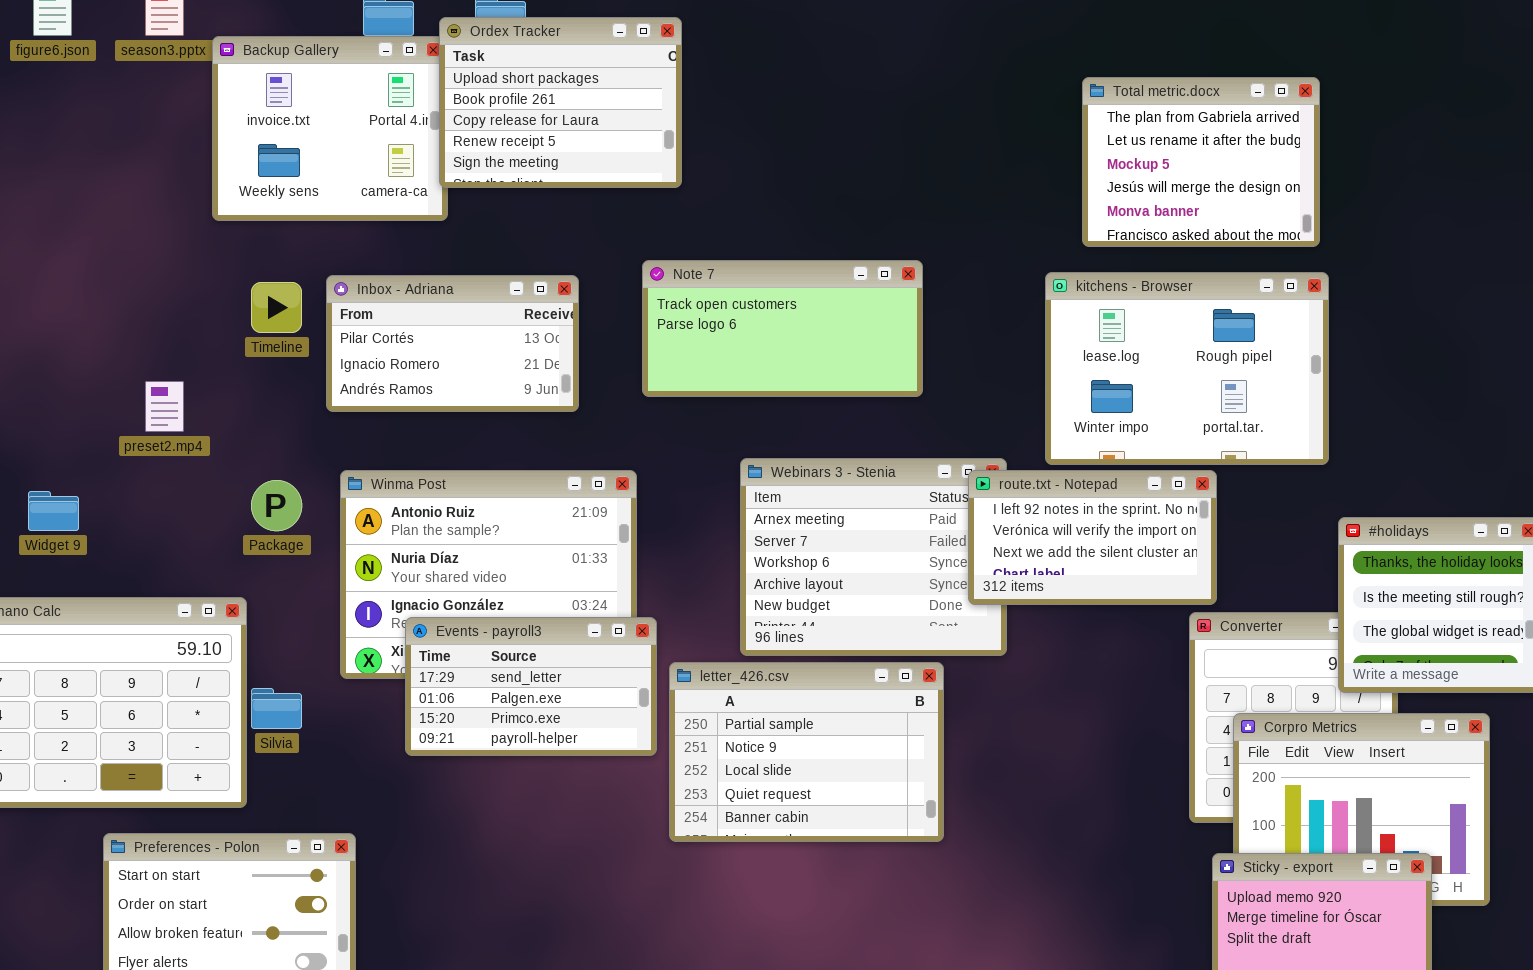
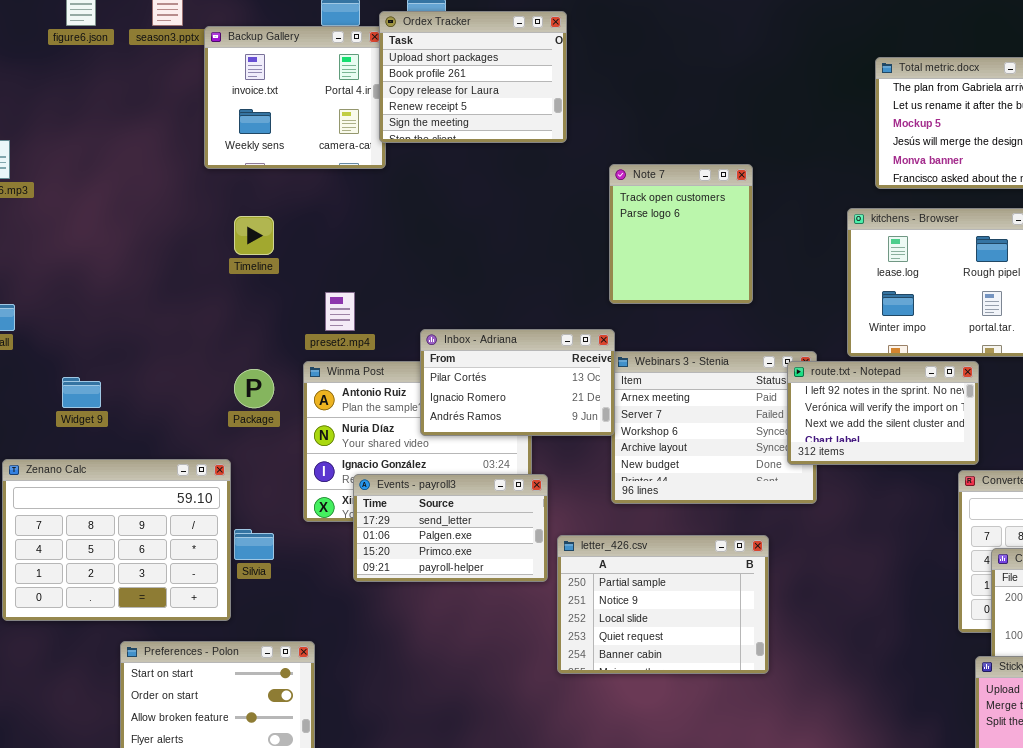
Note 7: [642,260,923,397] -> [609,164,753,304], resized
Inbox - Adriana: [326,275,579,412] -> [420,329,615,436], moved
preset2.mp4: [145,381,184,432] -> [325,292,355,331], moved
letter_426.csv: [669,662,944,842] -> [557,535,769,674], moved

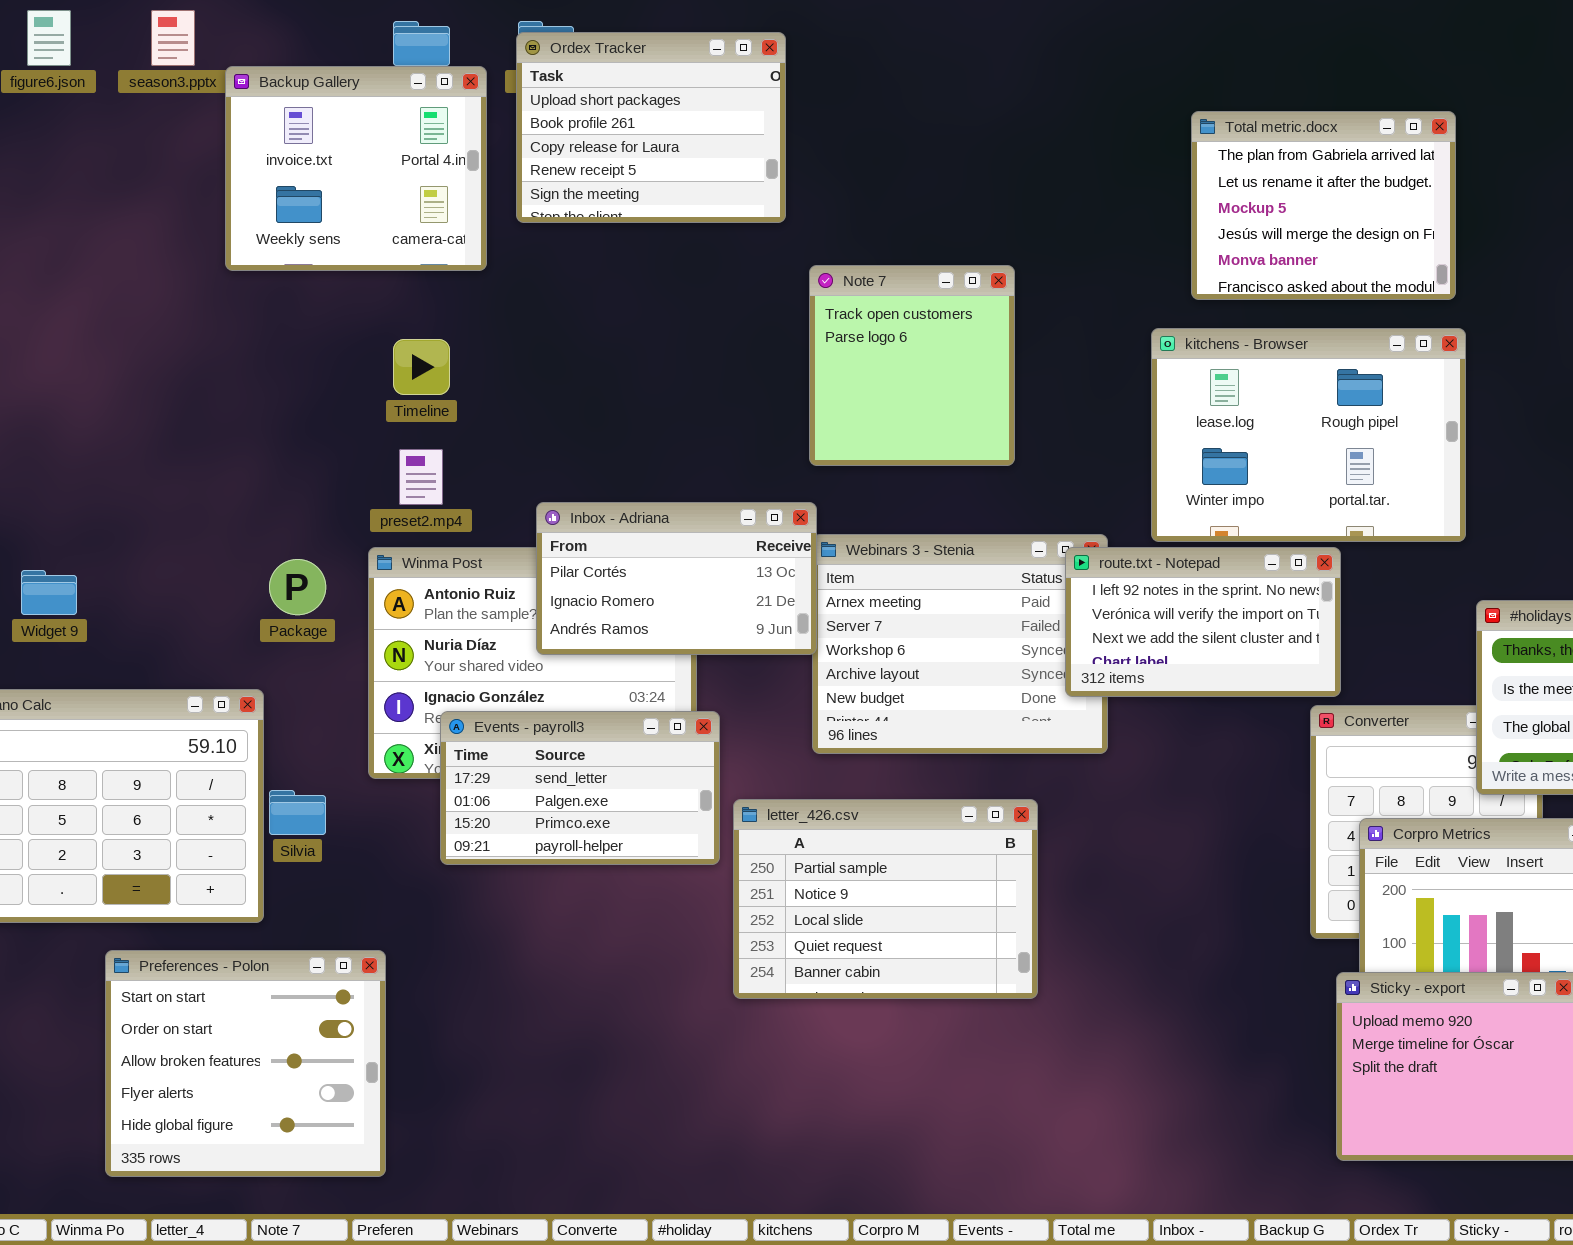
Ordex Tracker: [379,11,567,143] -> [516,32,786,223], moved
Timeline: [234,216,274,255] -> [393,339,450,395], moved

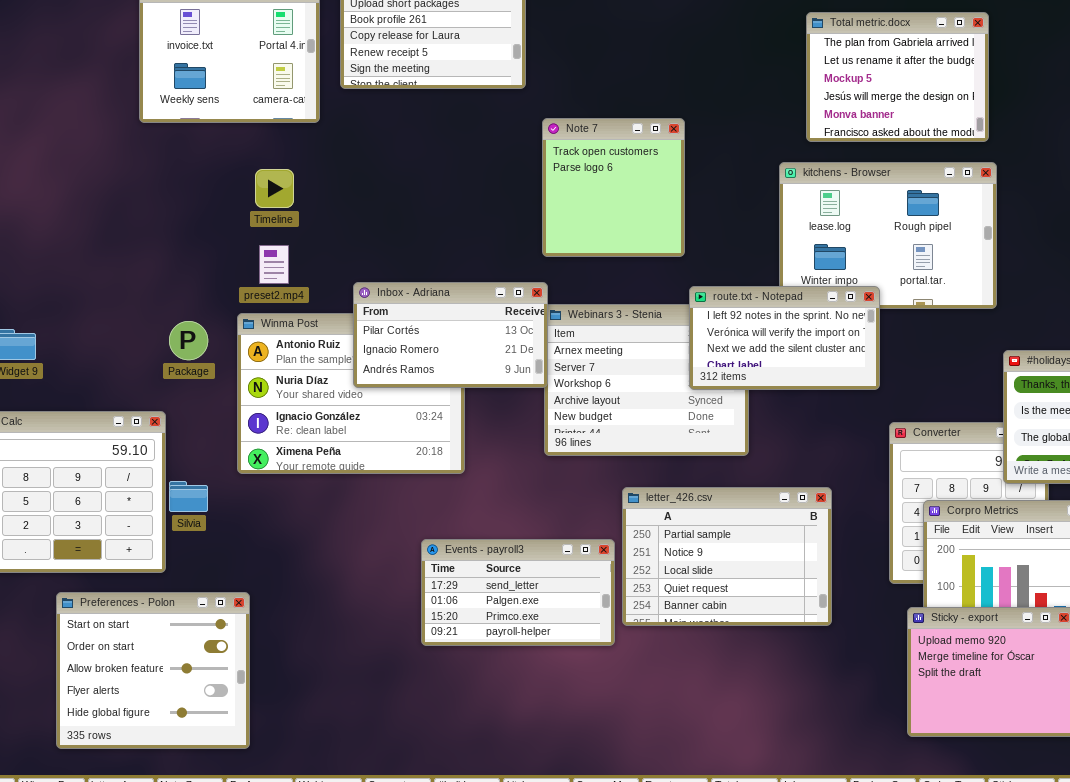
route.txt - Notepad: [1065,547,1341,697] -> [689,286,880,390], moved
Events - payroll3: [440,711,720,865] -> [421,539,615,646], moved
letter_426.csv: [733,799,1038,999] -> [622,487,832,626], moved

